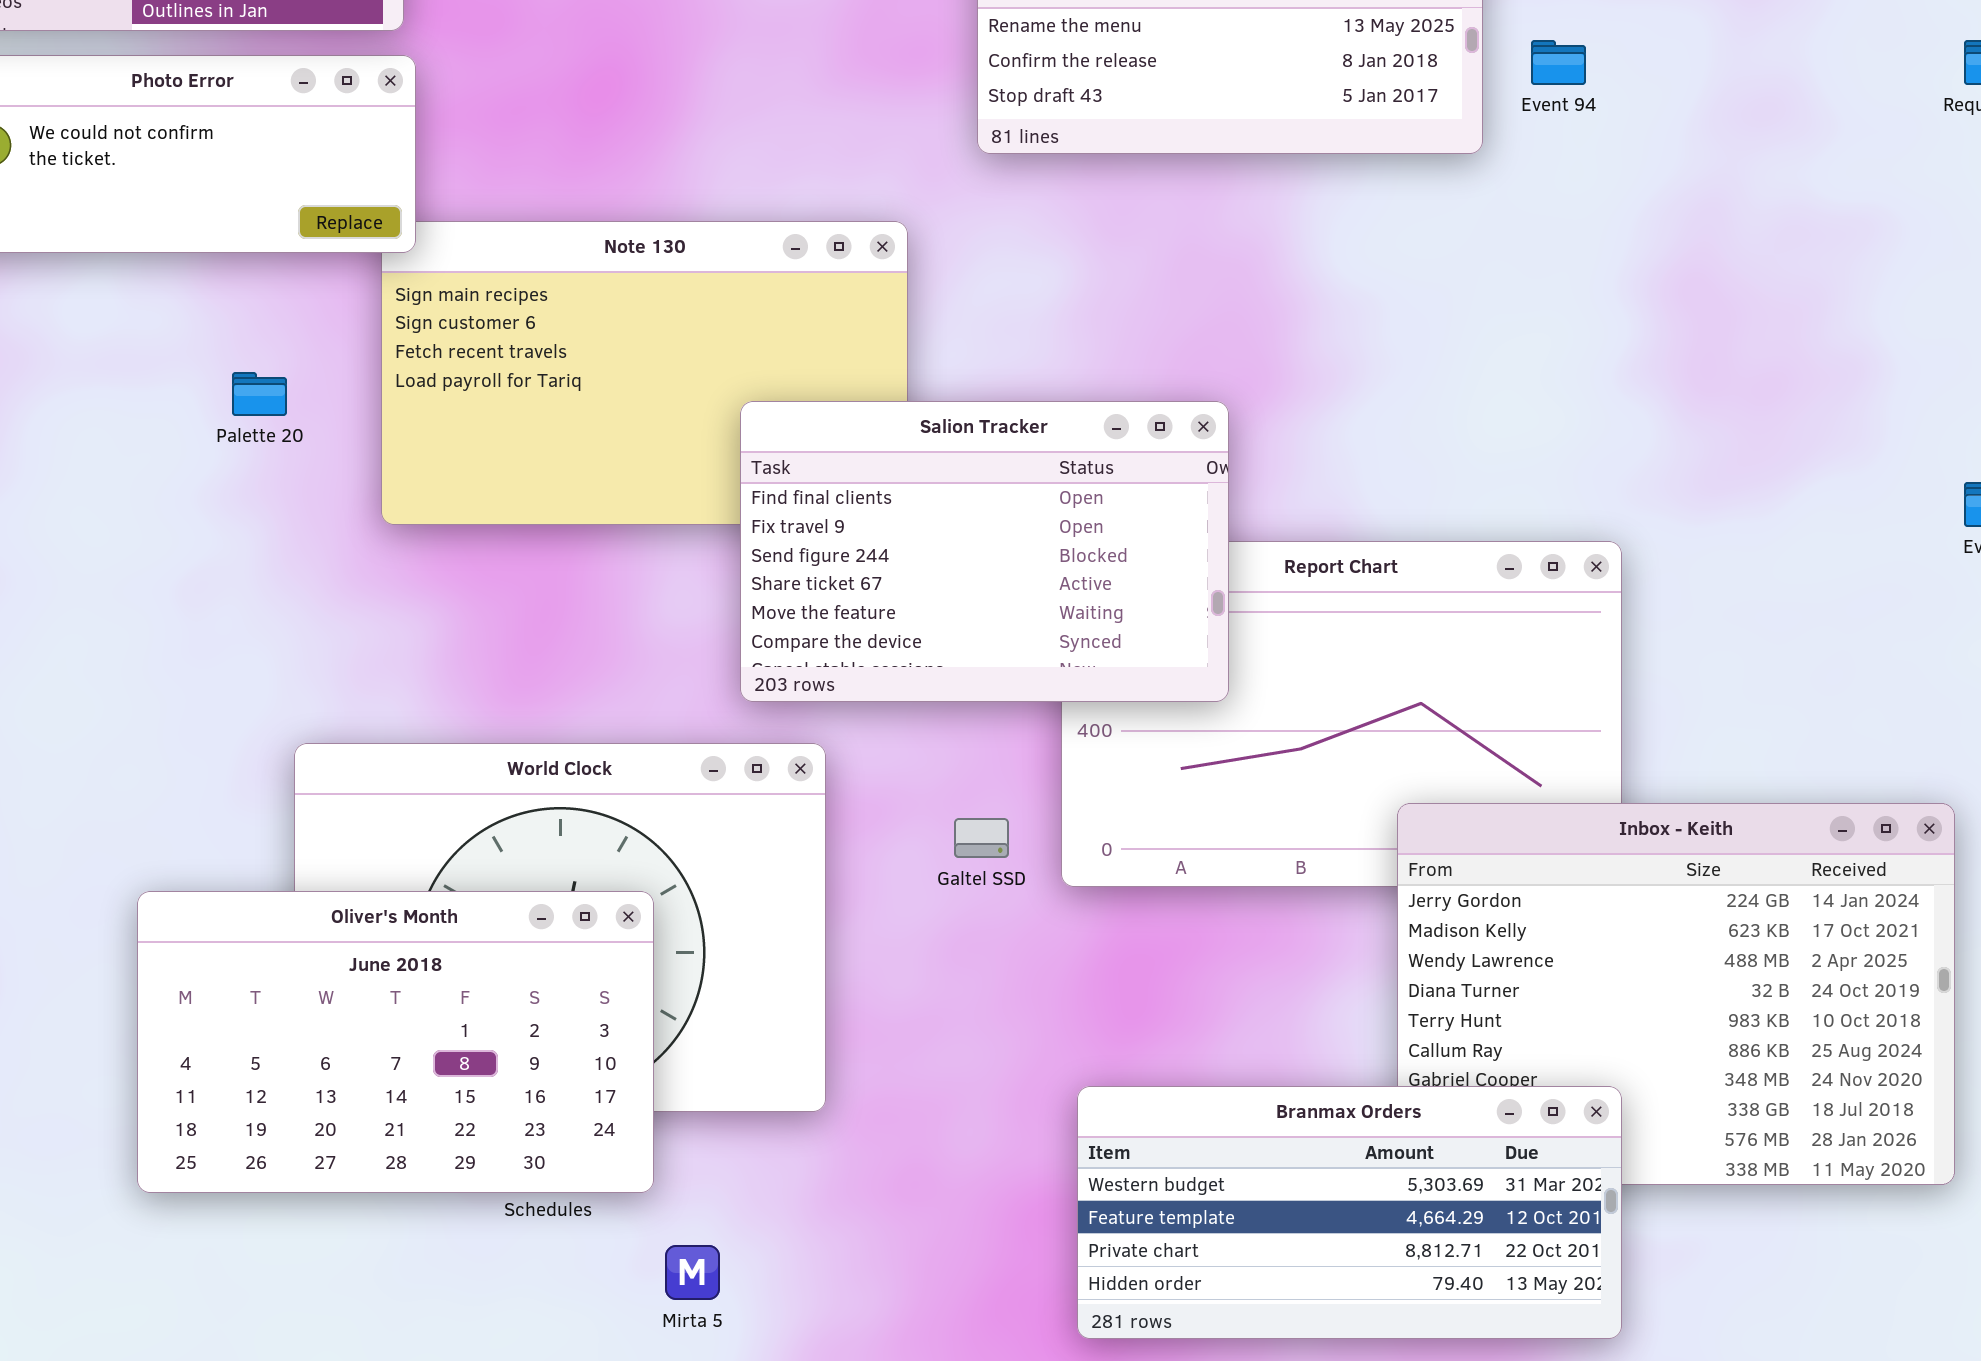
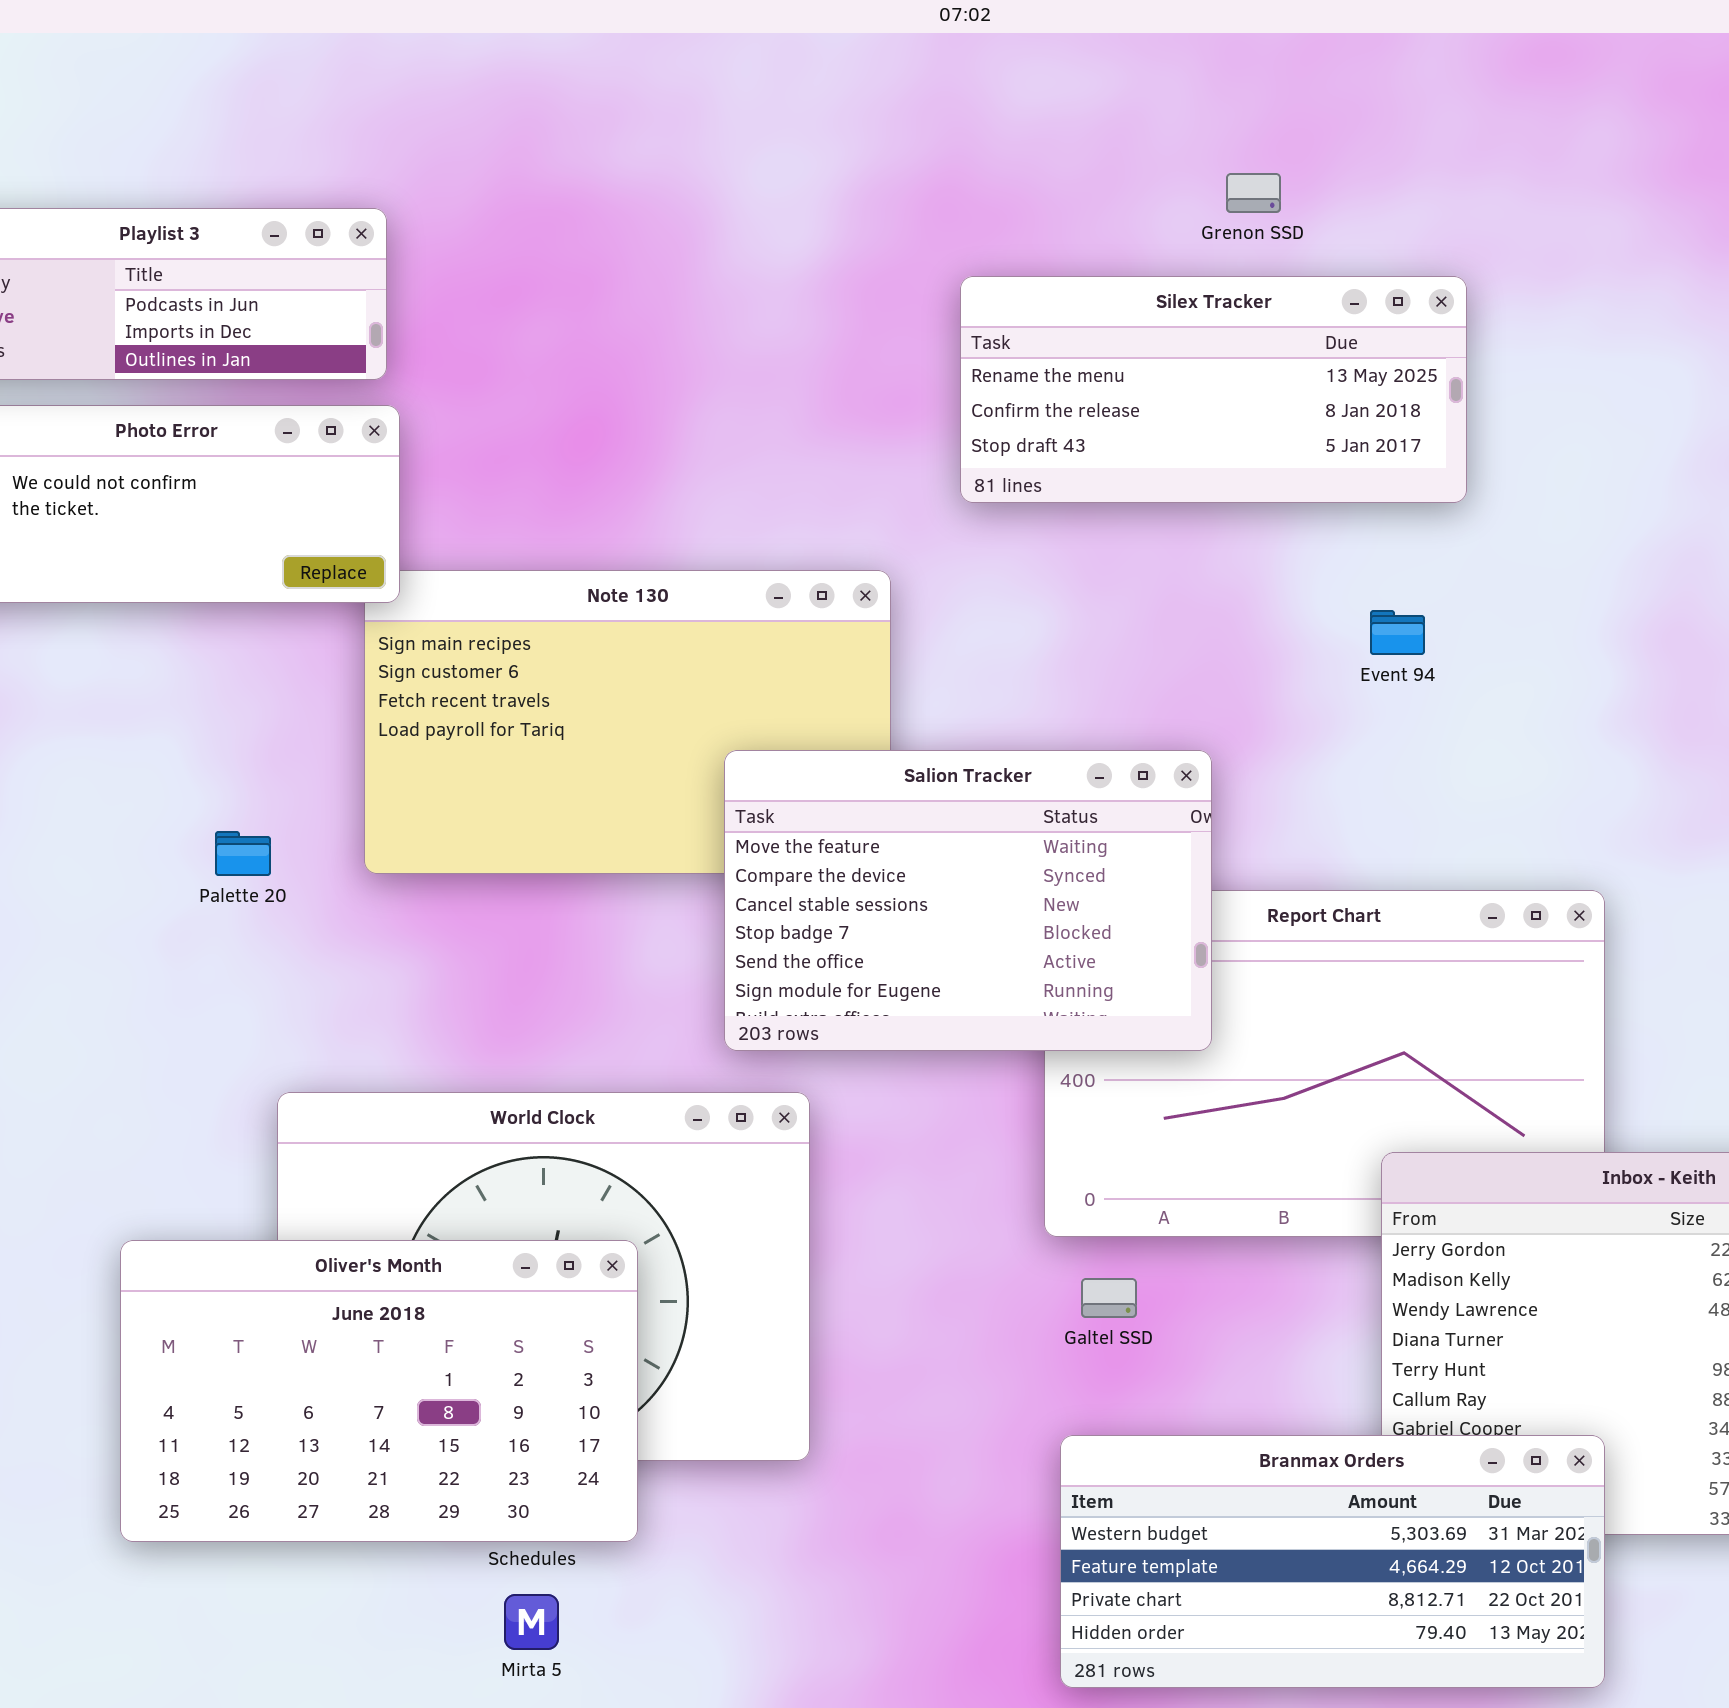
Event 94: [1531,40,1586,85] -> [1370,610,1425,655], moved
Palette 20: [232,372,287,416] -> [215,831,271,876], moved
Salion Tracker: [740,401,1229,702] -> [724,750,1212,1051], scrolled down 4 rows
Galtel SSD: [954,818,1009,858] -> [1081,1278,1137,1318], moved
Mirta 5: [665,1245,720,1300] -> [504,1594,559,1650], moved

